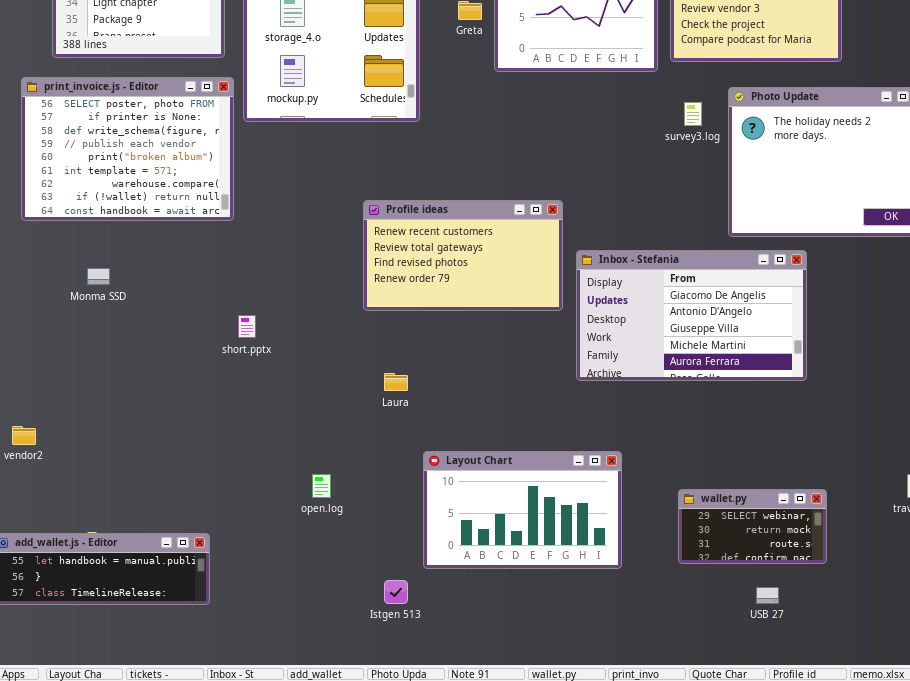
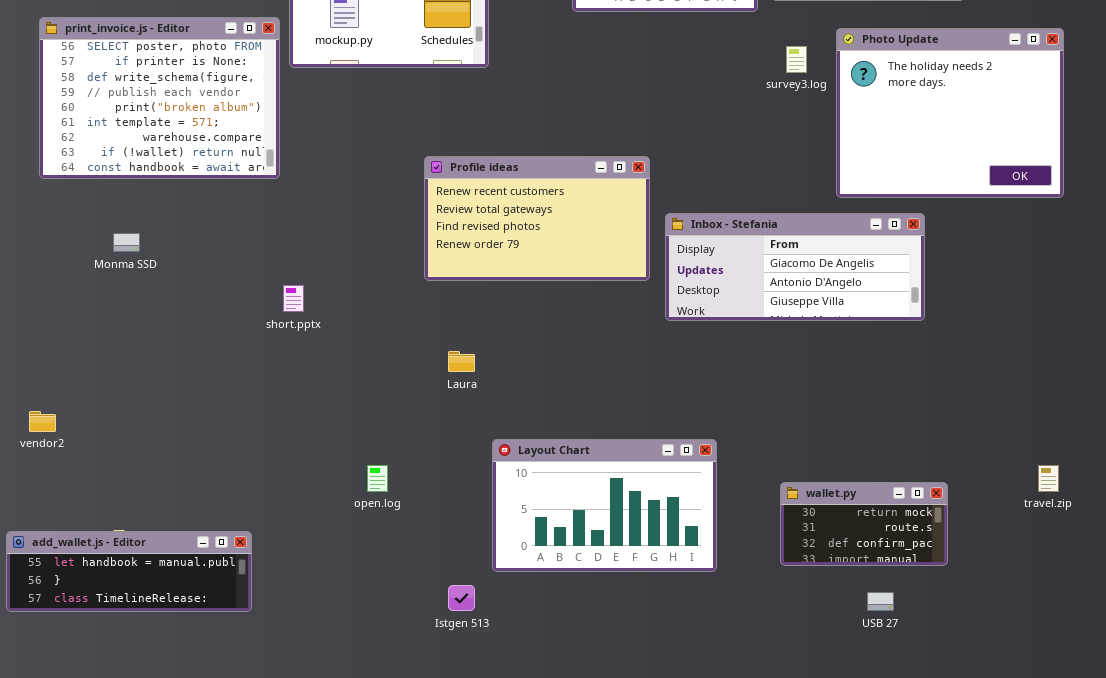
Inbox - Stefania: [576,250,807,381] -> [665,213,925,321], resized
wallet.py: [678,489,827,564] -> [780,482,948,566], scrolled down 1 row

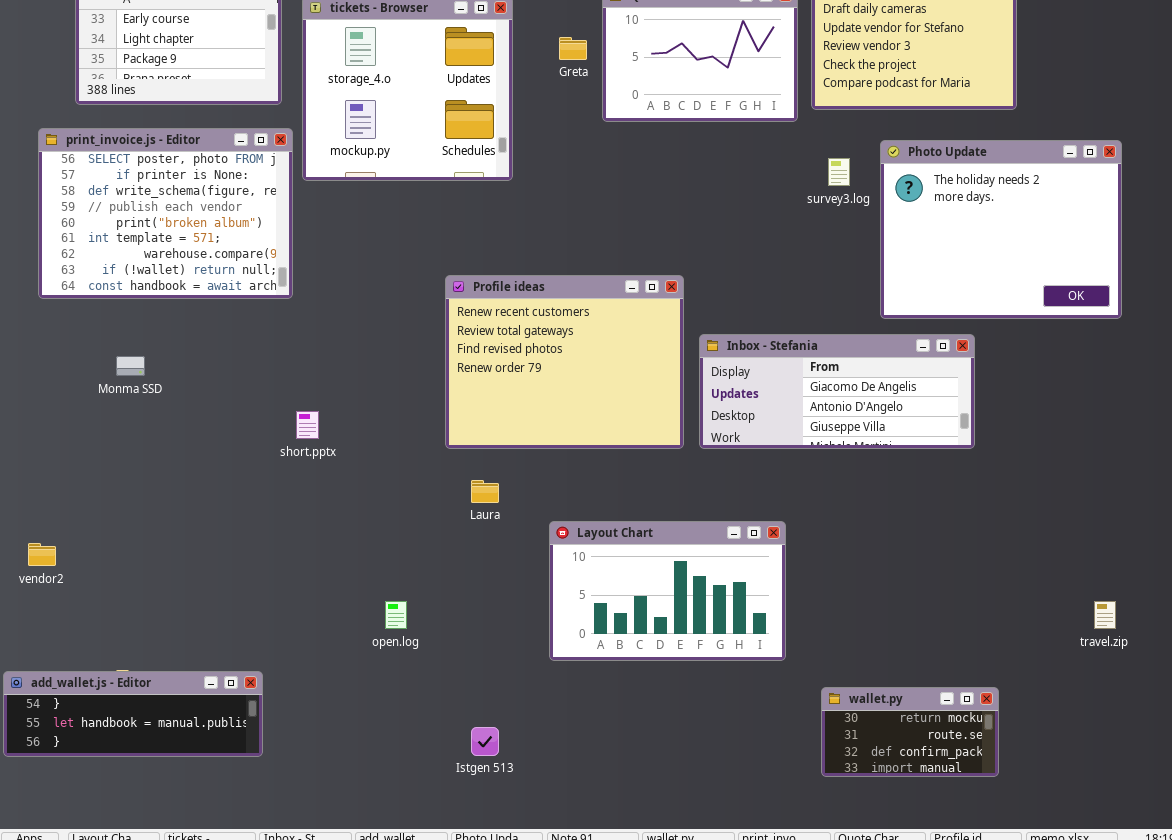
Profile ideas: [424,156,650,281] -> [445,275,684,449], resized
Layout Chart: [492,439,717,572] -> [549,521,786,661], moved
wallet.py: [780,482,948,566] -> [821,687,999,777], moved
add_wallet.js - Editor: [6,531,252,612] -> [3,671,263,757], scrolled up 1 row

